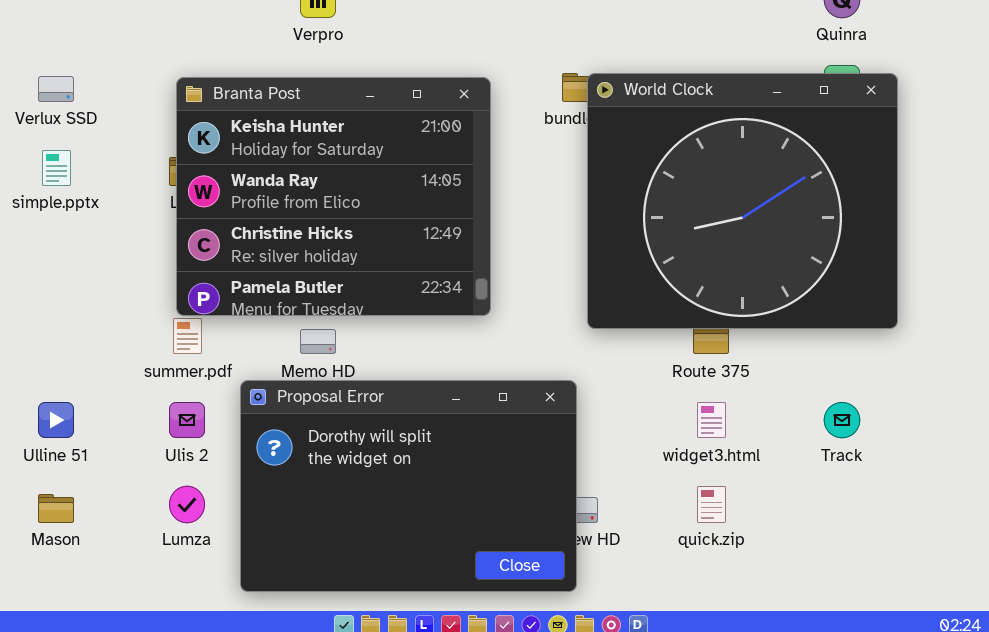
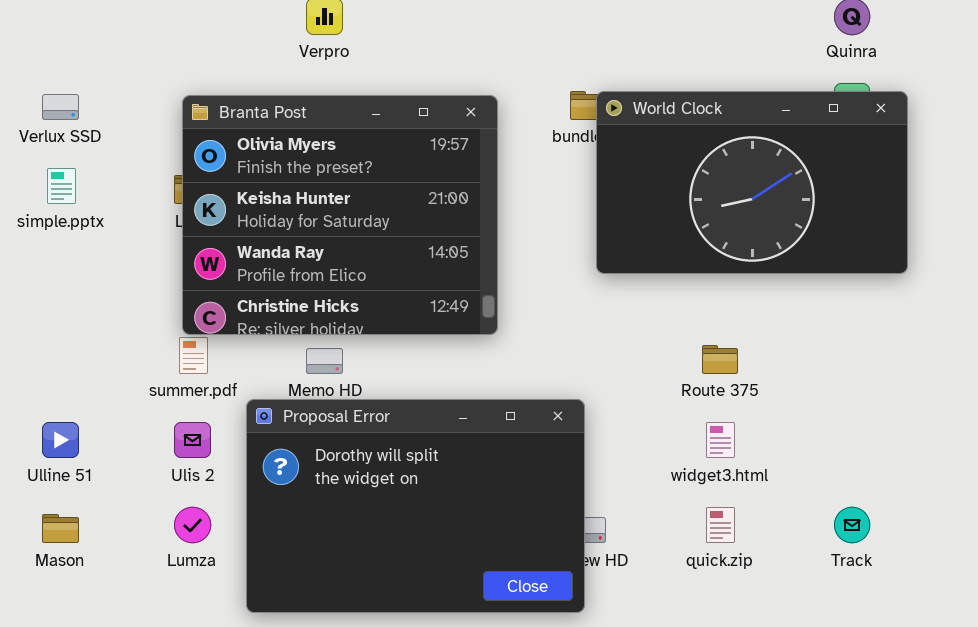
World Clock: [587,73,898,329] -> [596,91,908,274], resized
Branta Post: [176,77,491,316] -> [182,95,498,335], scrolled up 1 row
Track: [824,402,860,438] -> [834,507,870,543], moved

